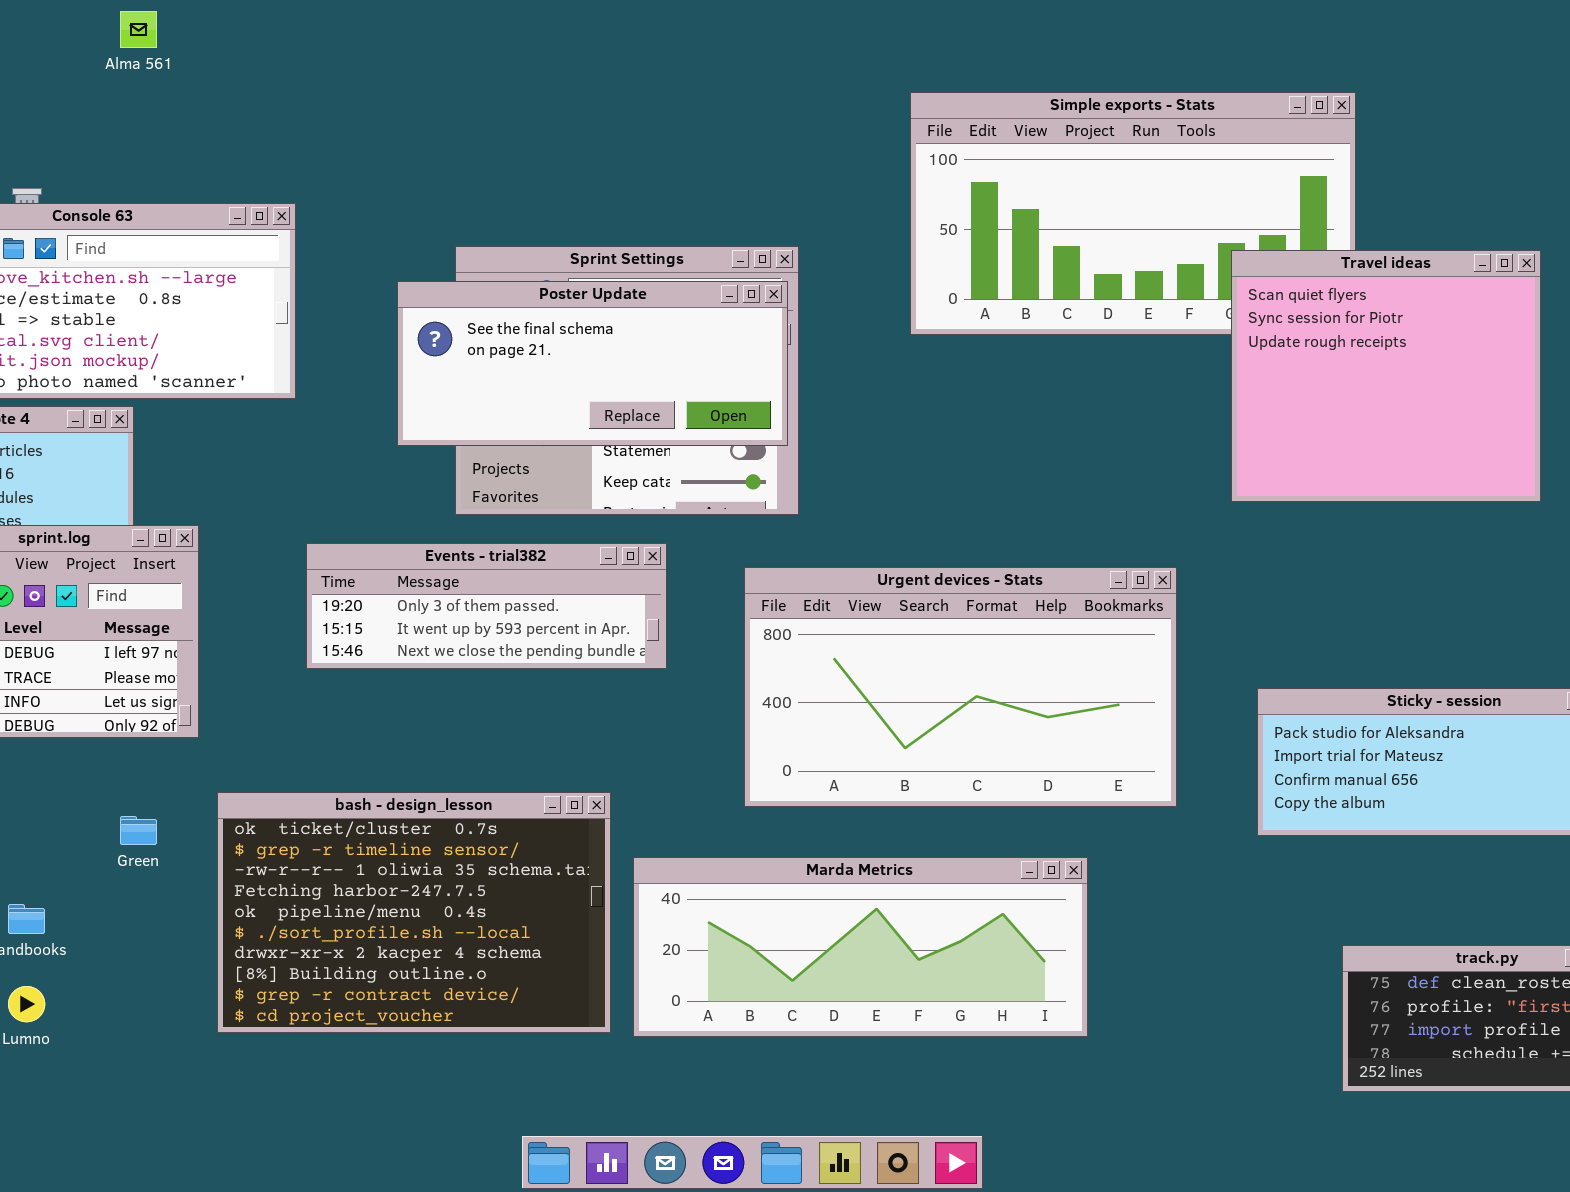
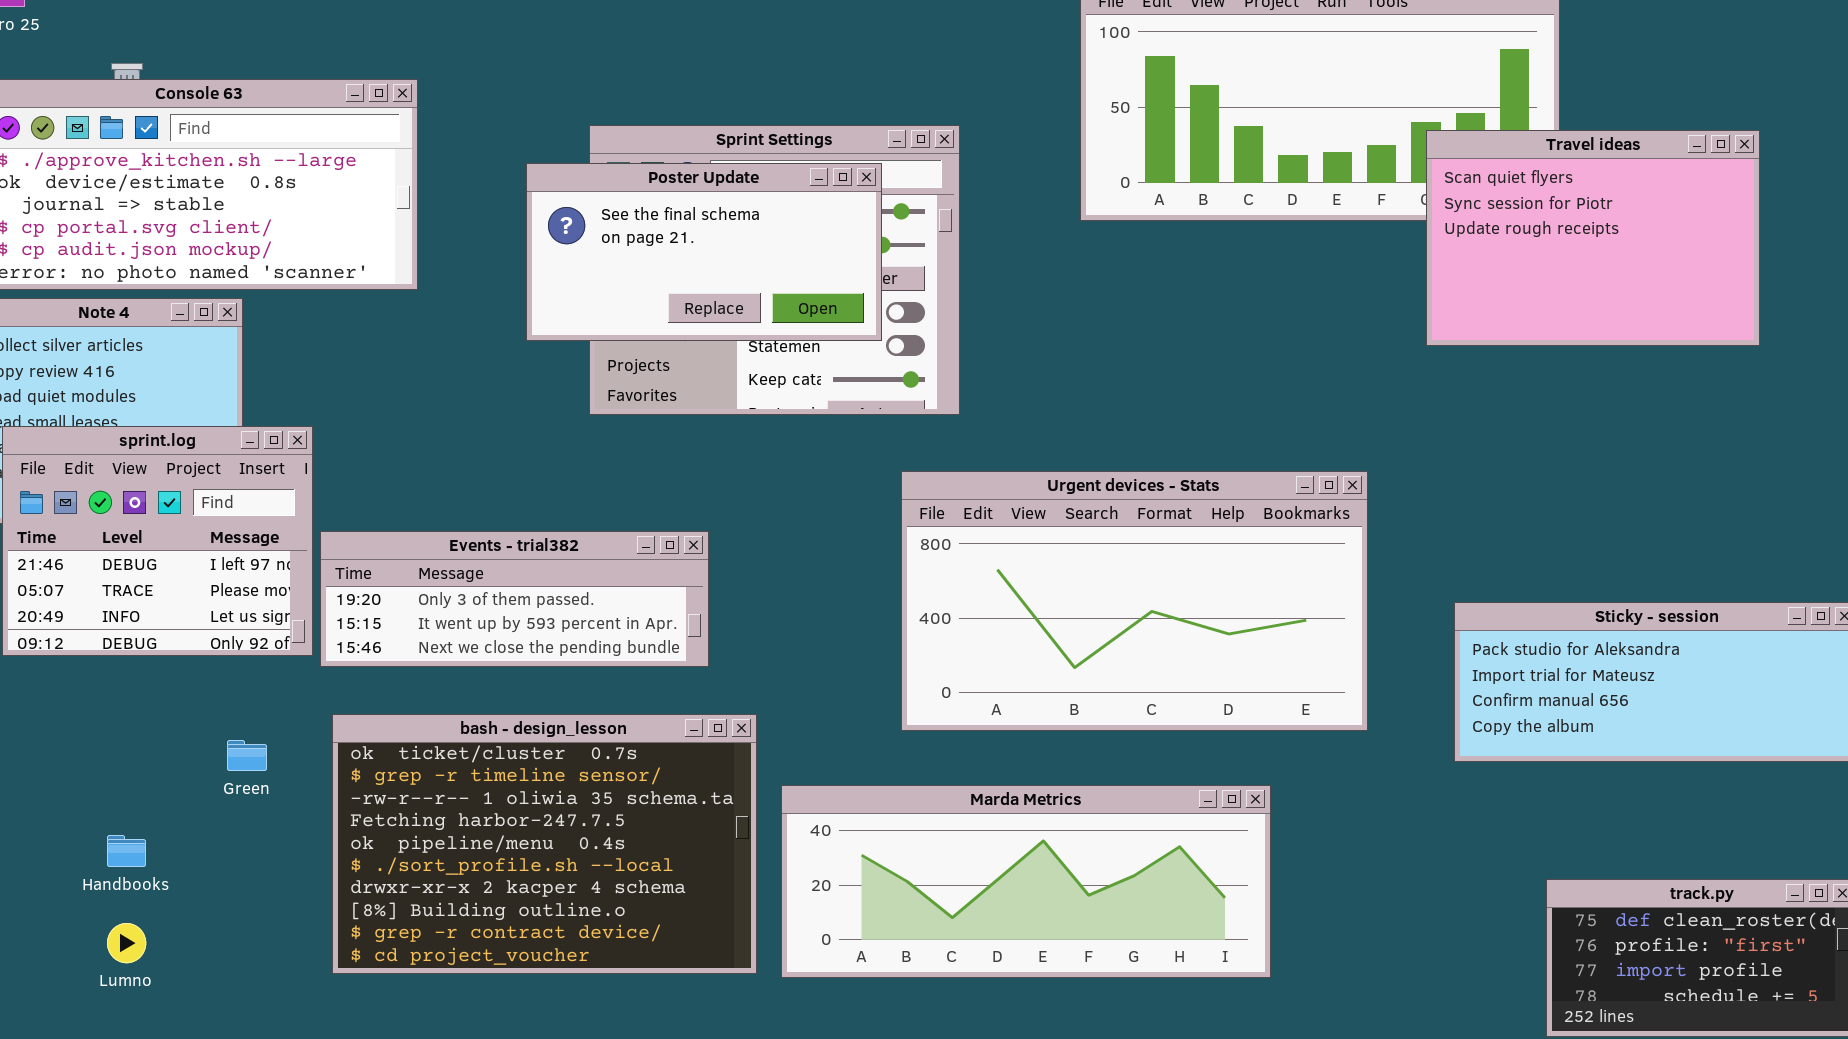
Travel ideas: [1231,250,1541,502] -> [1426,130,1760,346], resized
Poster Update: [397,281,788,446] -> [526,163,882,341], resized
Events - trial382: [306,543,667,669] -> [320,531,709,667], moved

